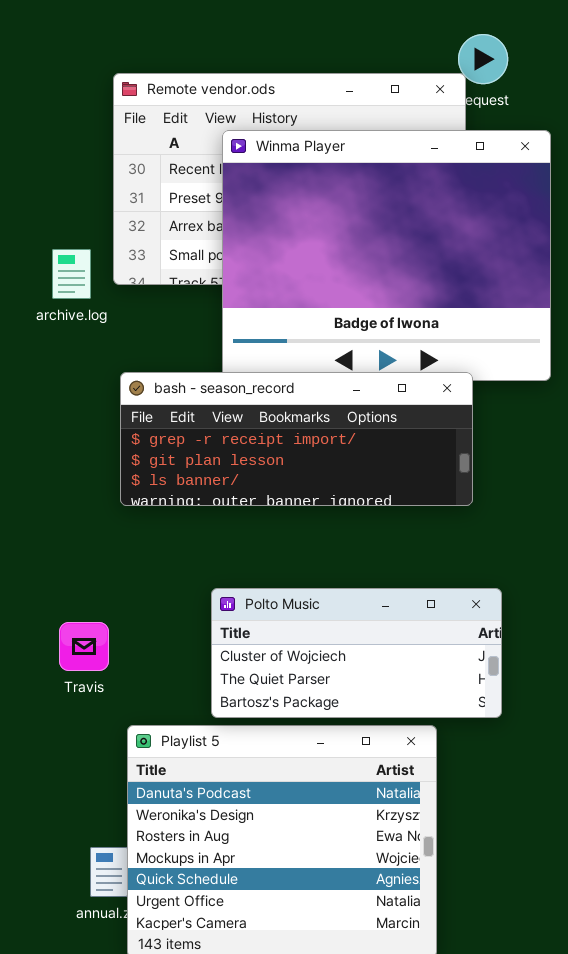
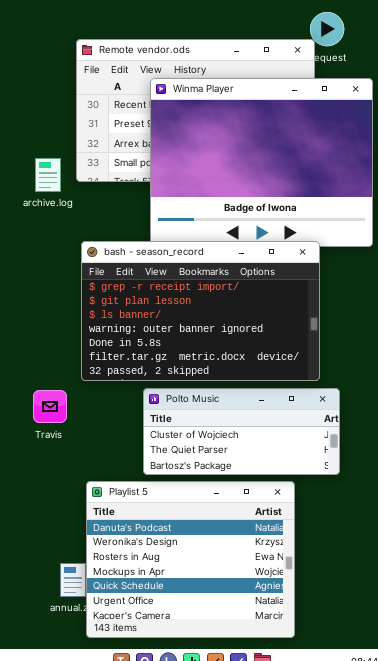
bash - season_record: [120,372,473,506] -> [81,241,320,381], resized
Travis: [59,622,109,671] -> [33,390,67,423], moved

